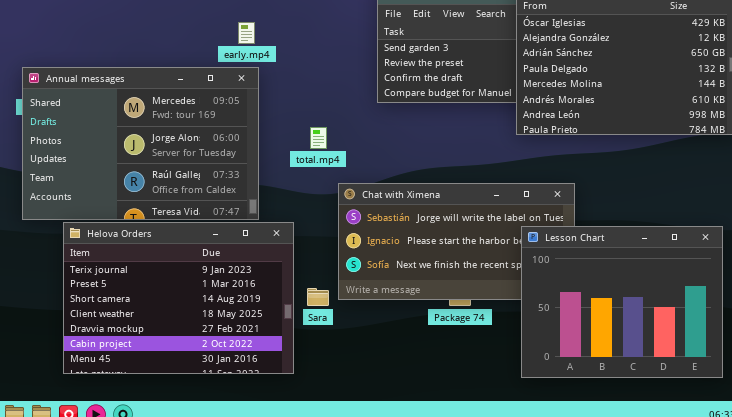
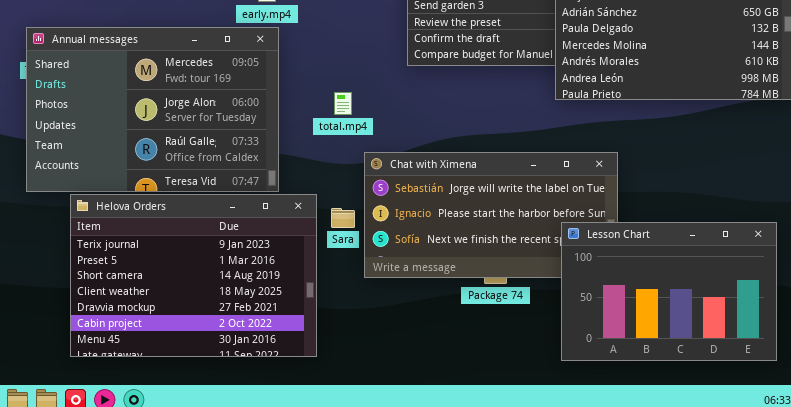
Lesson Chart: [521,226,723,378] -> [561,222,777,361], resized
Sara: [307,288,329,306] -> [331,208,355,228], moved

